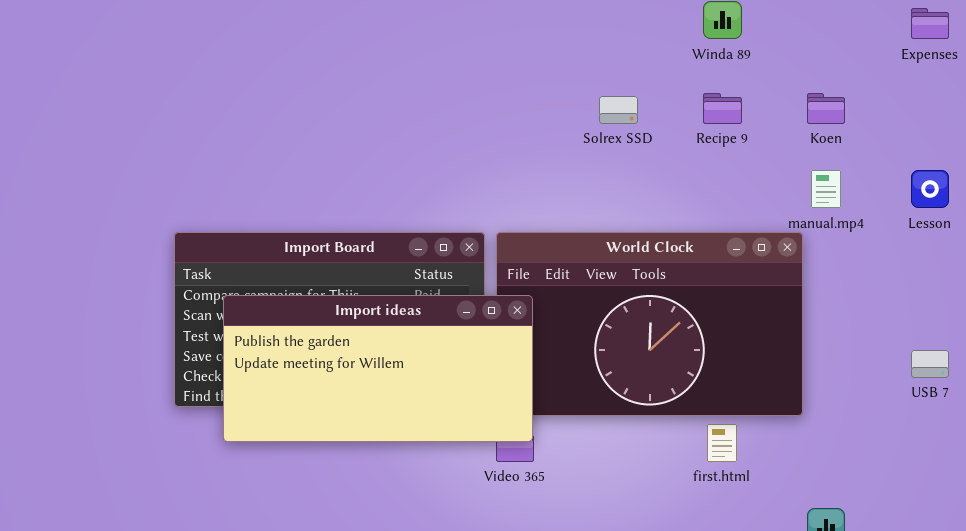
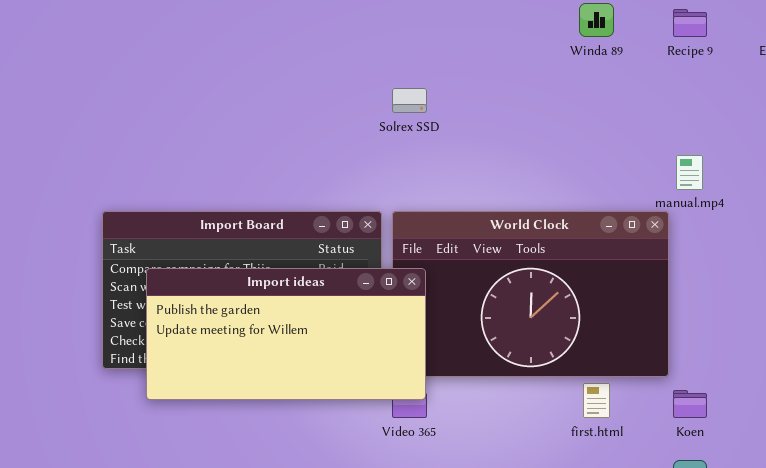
Recipe 9: [703,93,742,124] -> [673,9,707,37], moved
Koen: [807,93,845,124] -> [673,390,707,418], moved
Solrex SSD: [599,96,638,124] -> [392,88,427,113], moved

